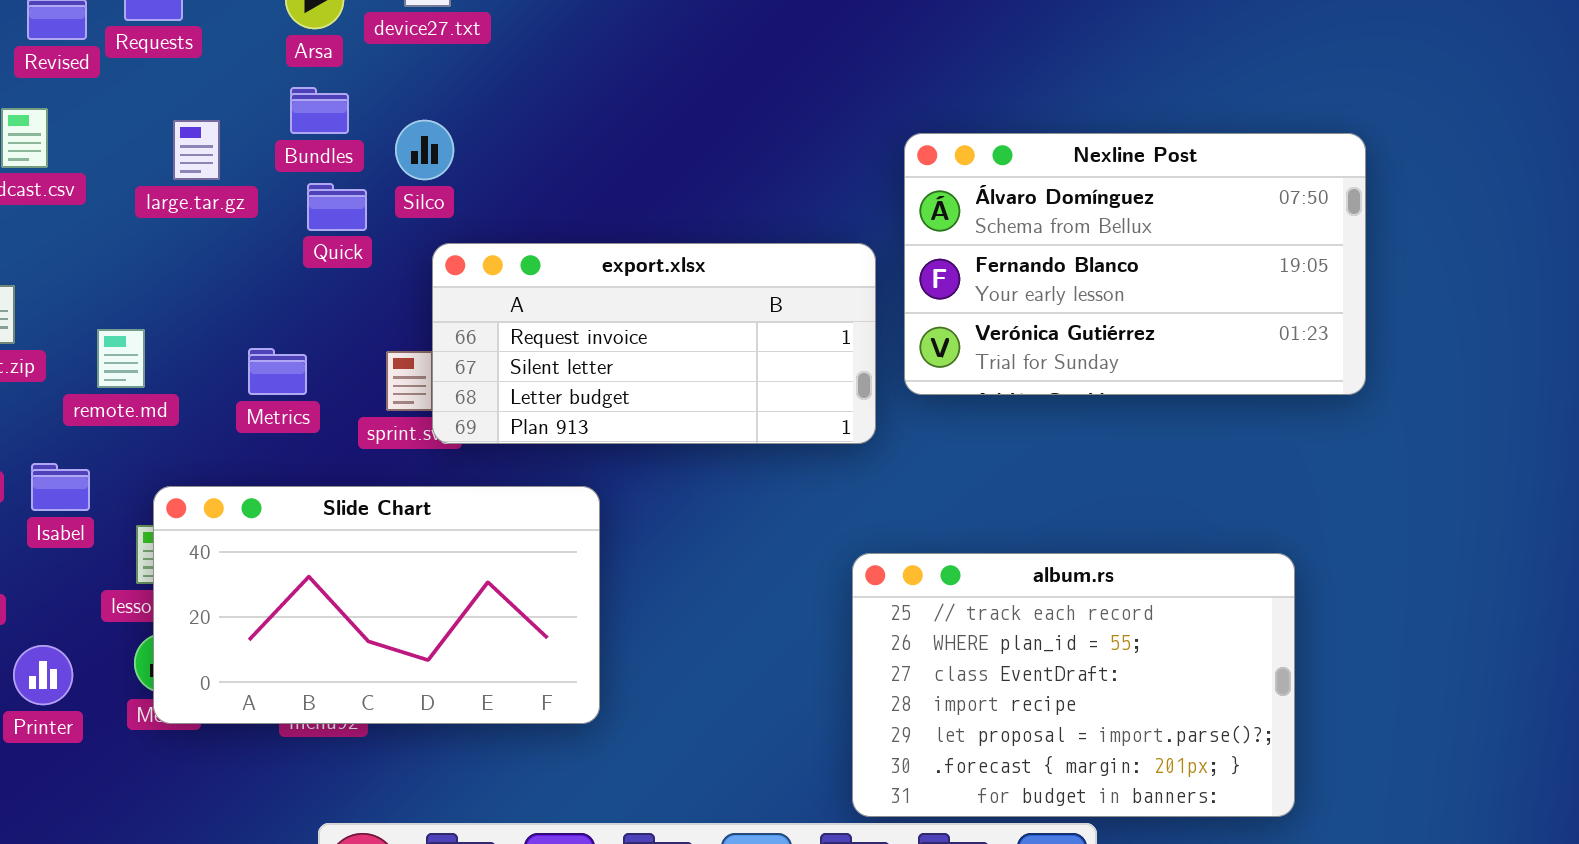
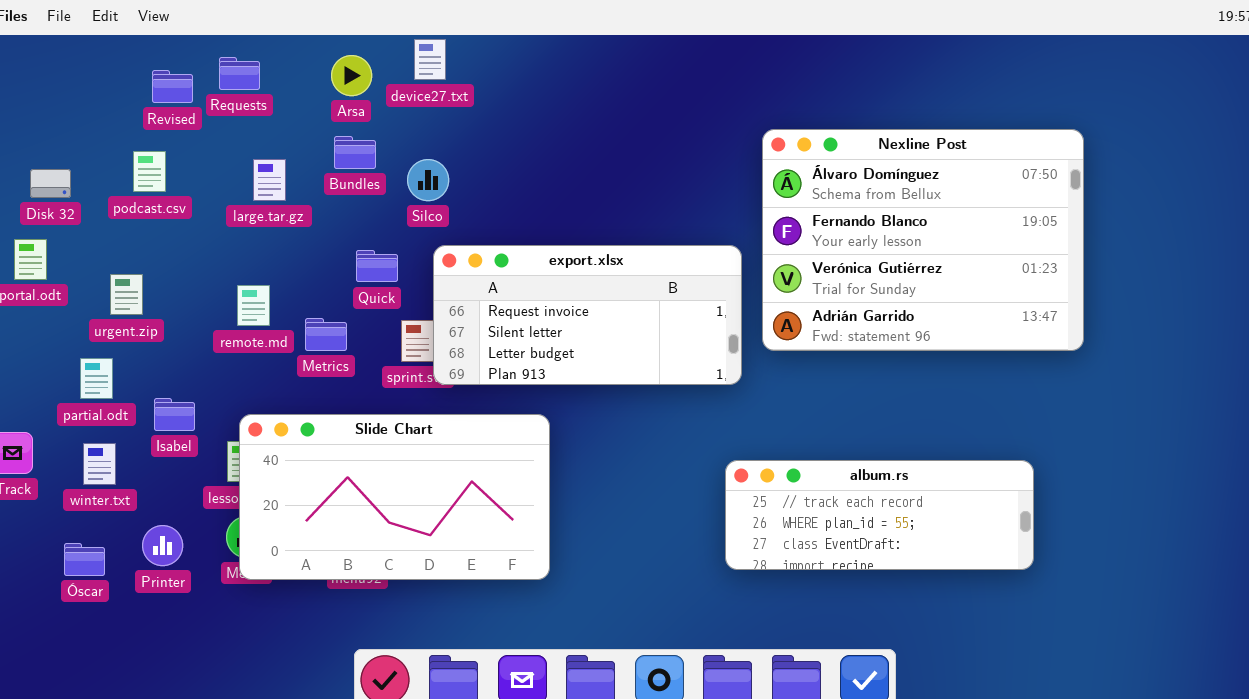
Nexline Post: [904,133,1366,395] -> [762,129,1084,351], resized
Quick: [307,183,367,231] -> [356,250,398,282], moved
remote.md: [97,329,145,388] -> [237,285,270,326], moved
album.rs: [852,553,1295,817] -> [725,460,1034,570], resized

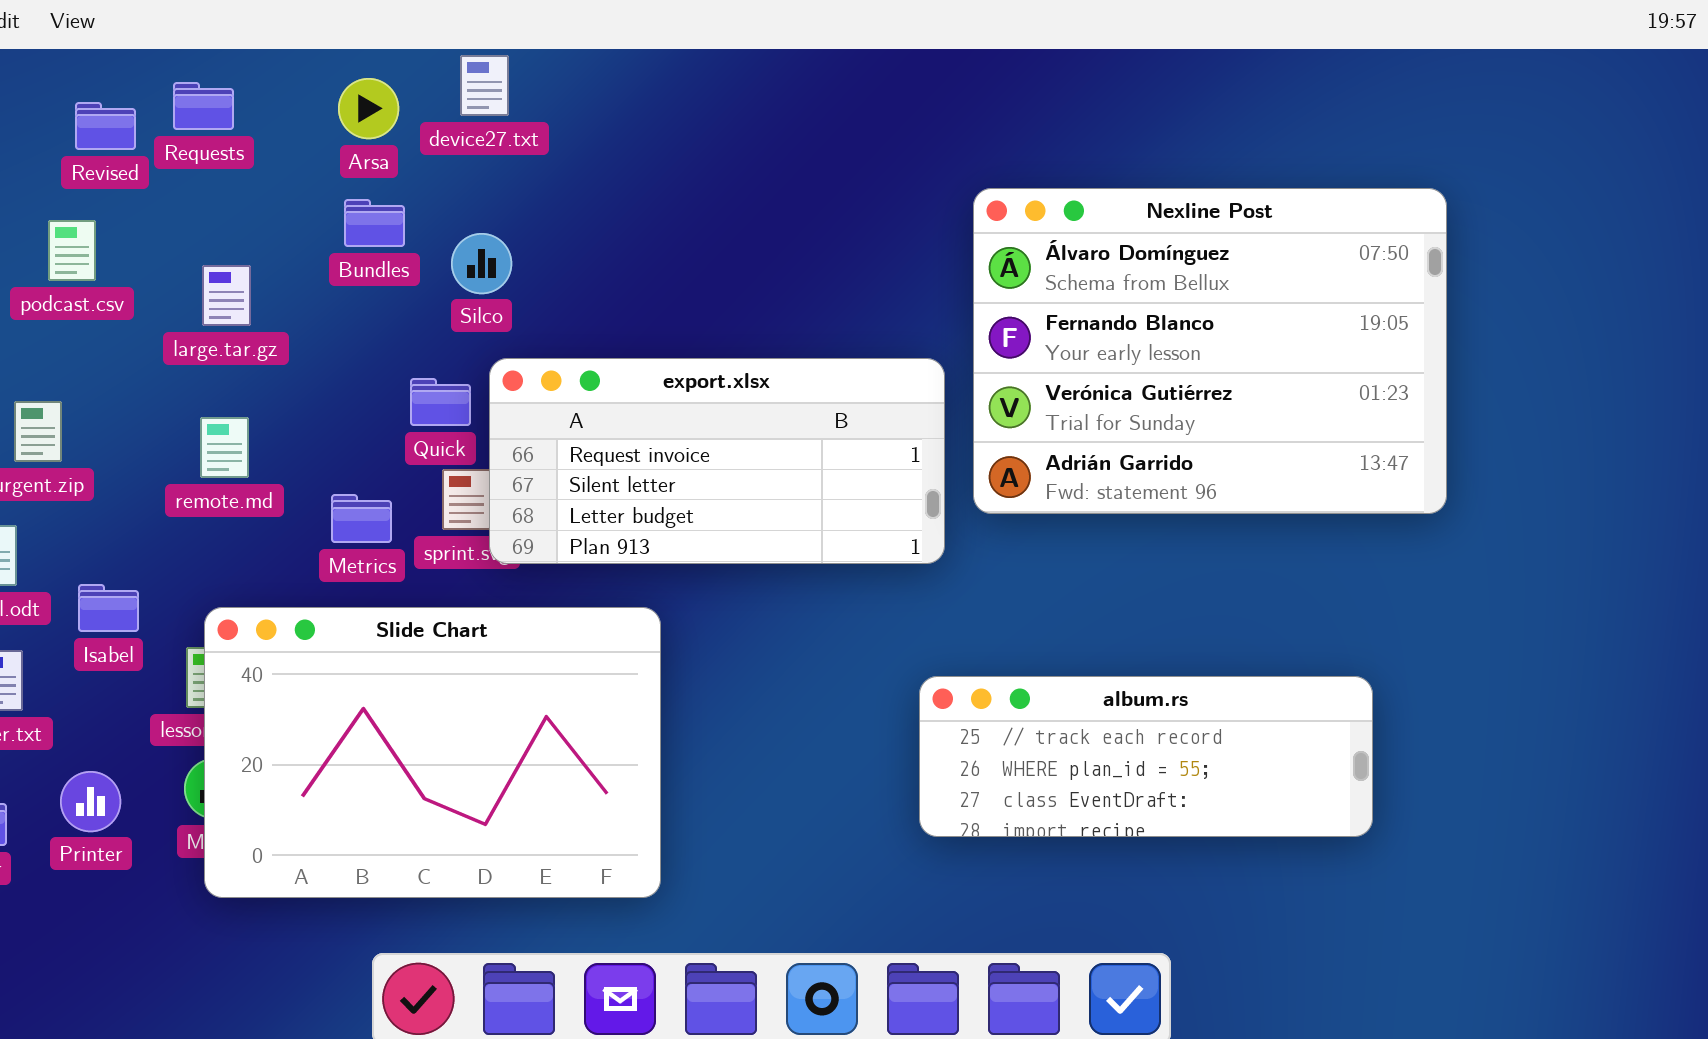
large.tar.gz: [253,159,286,201] -> [202,265,251,326], moved
Quick: [356,250,398,282] -> [410,378,471,426], moved
Metrics: [305,318,347,351] -> [331,494,392,543], moved
Slide Chart: [239,414,550,580] -> [204,607,661,898], resized

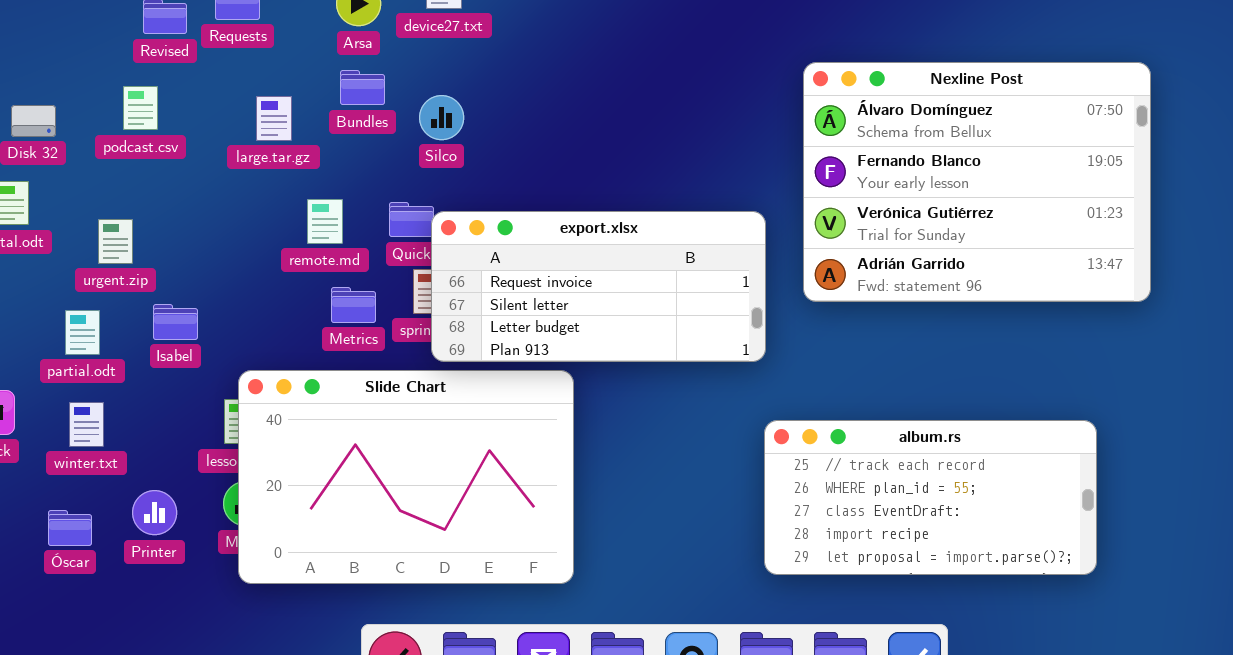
large.tar.gz: [202,265,251,326] -> [256,96,292,141], moved
export.xlsx: [489,358,945,564] -> [431,211,766,362], moved
remote.md: [200,417,249,478] -> [307,199,343,244], moved
Isabel: [78,584,139,632] -> [153,304,198,340], moved
album.rs: [919,676,1373,837] -> [764,420,1097,575], resized

